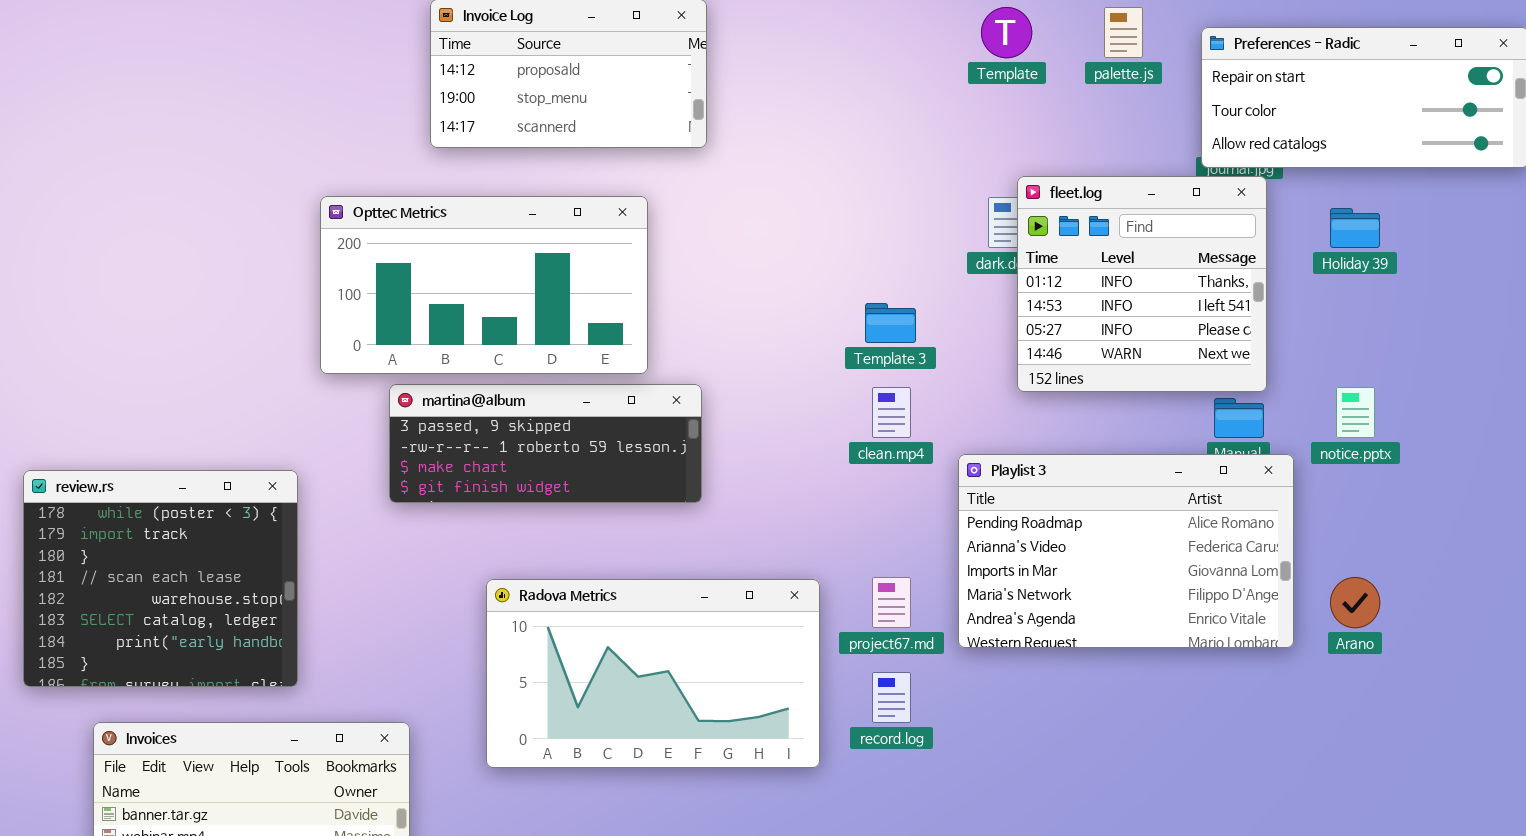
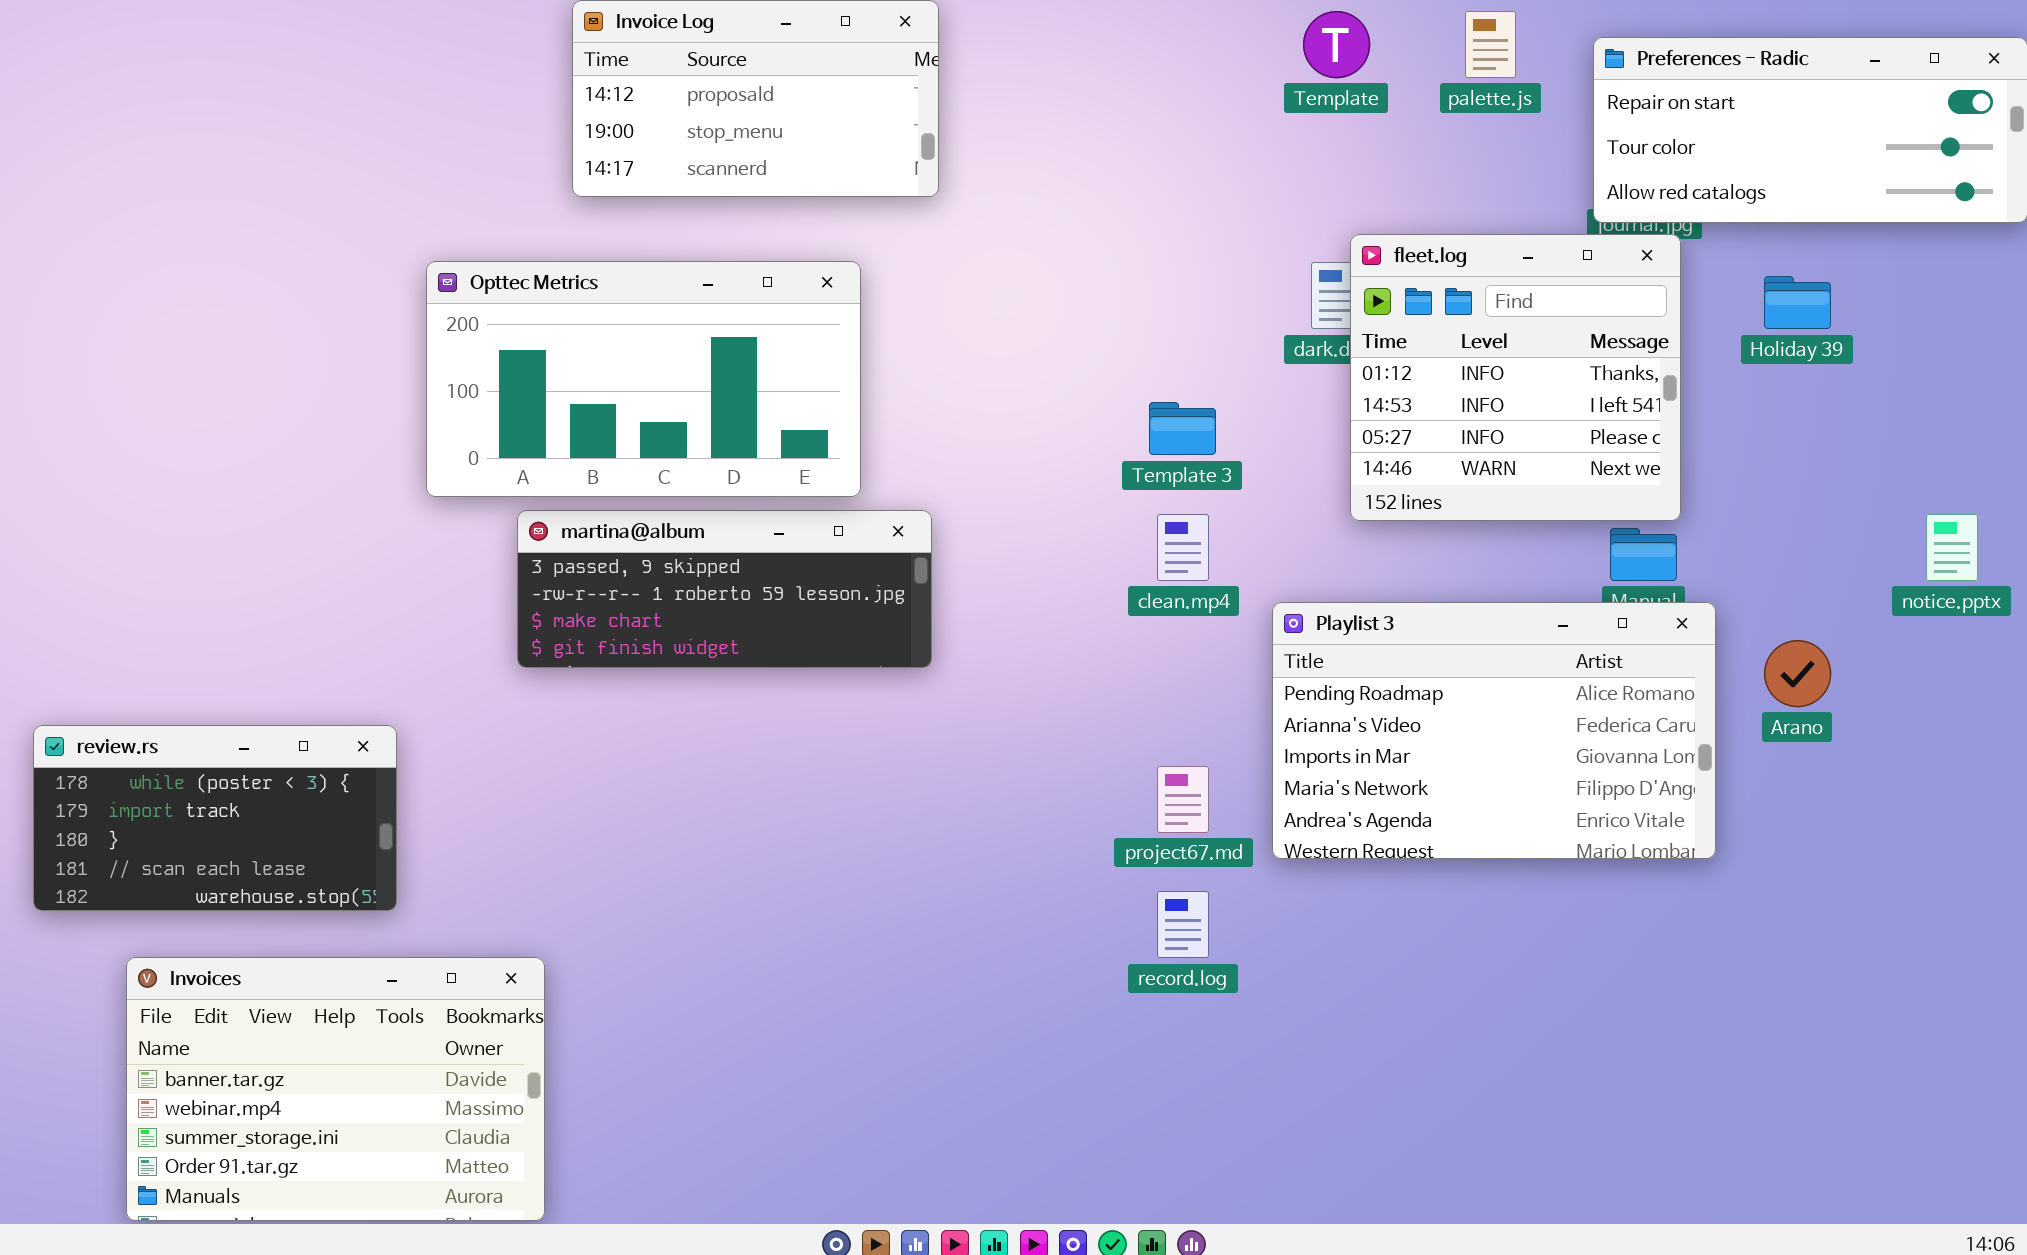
notice.pptx: [1336,387,1375,438] -> [1926,514,1978,581], moved
review.rs: [23,470,298,687] -> [33,725,397,911], resized
Arano: [1330,577,1380,628] -> [1764,640,1831,707], moved
Radova Metrics: [486,579,820,768] -> none, closed

